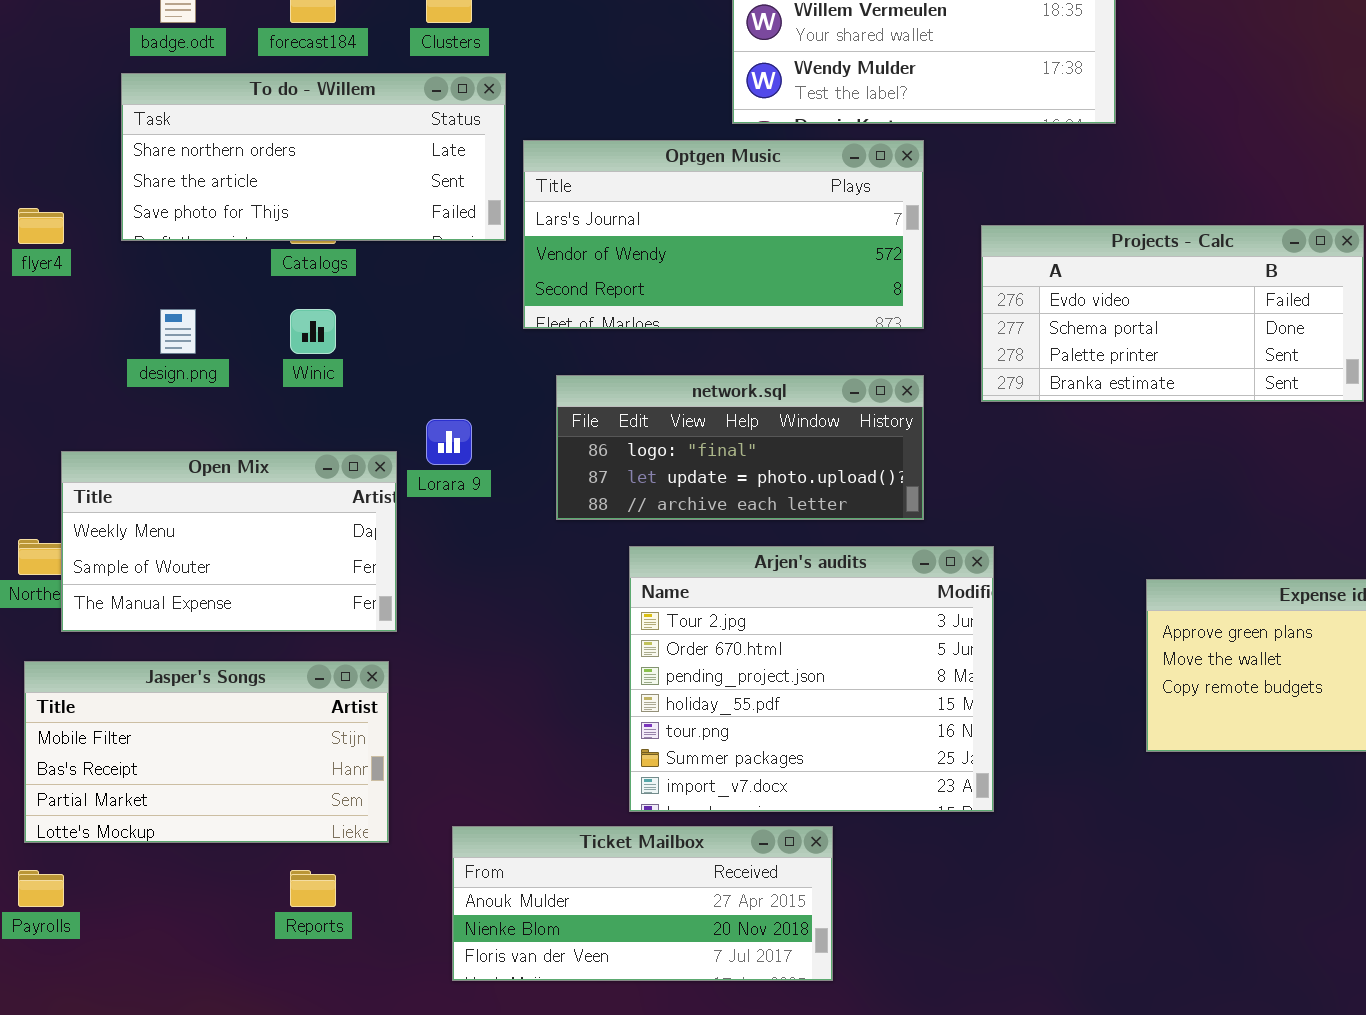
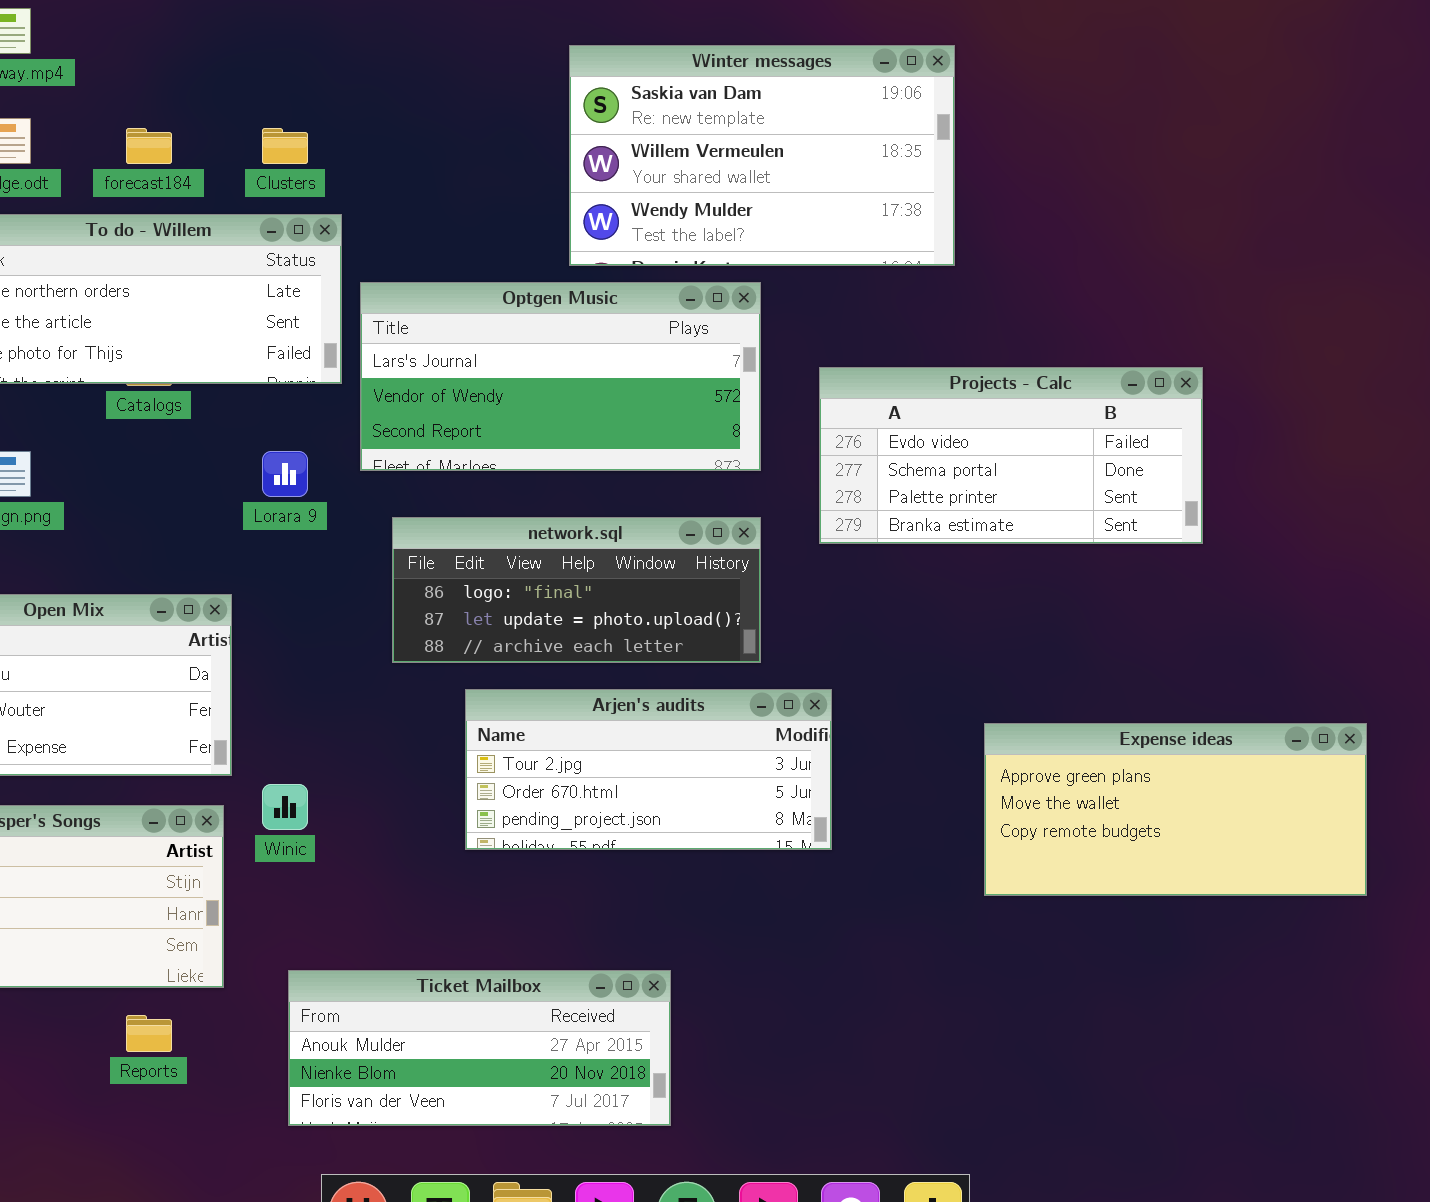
Winic: [290,309,336,354] -> [262,784,308,830], moved
Lorara 9: [426,419,472,465] -> [262,451,308,497], moved
Arjen's audits: [629,546,994,812] -> [465,689,832,850], resized

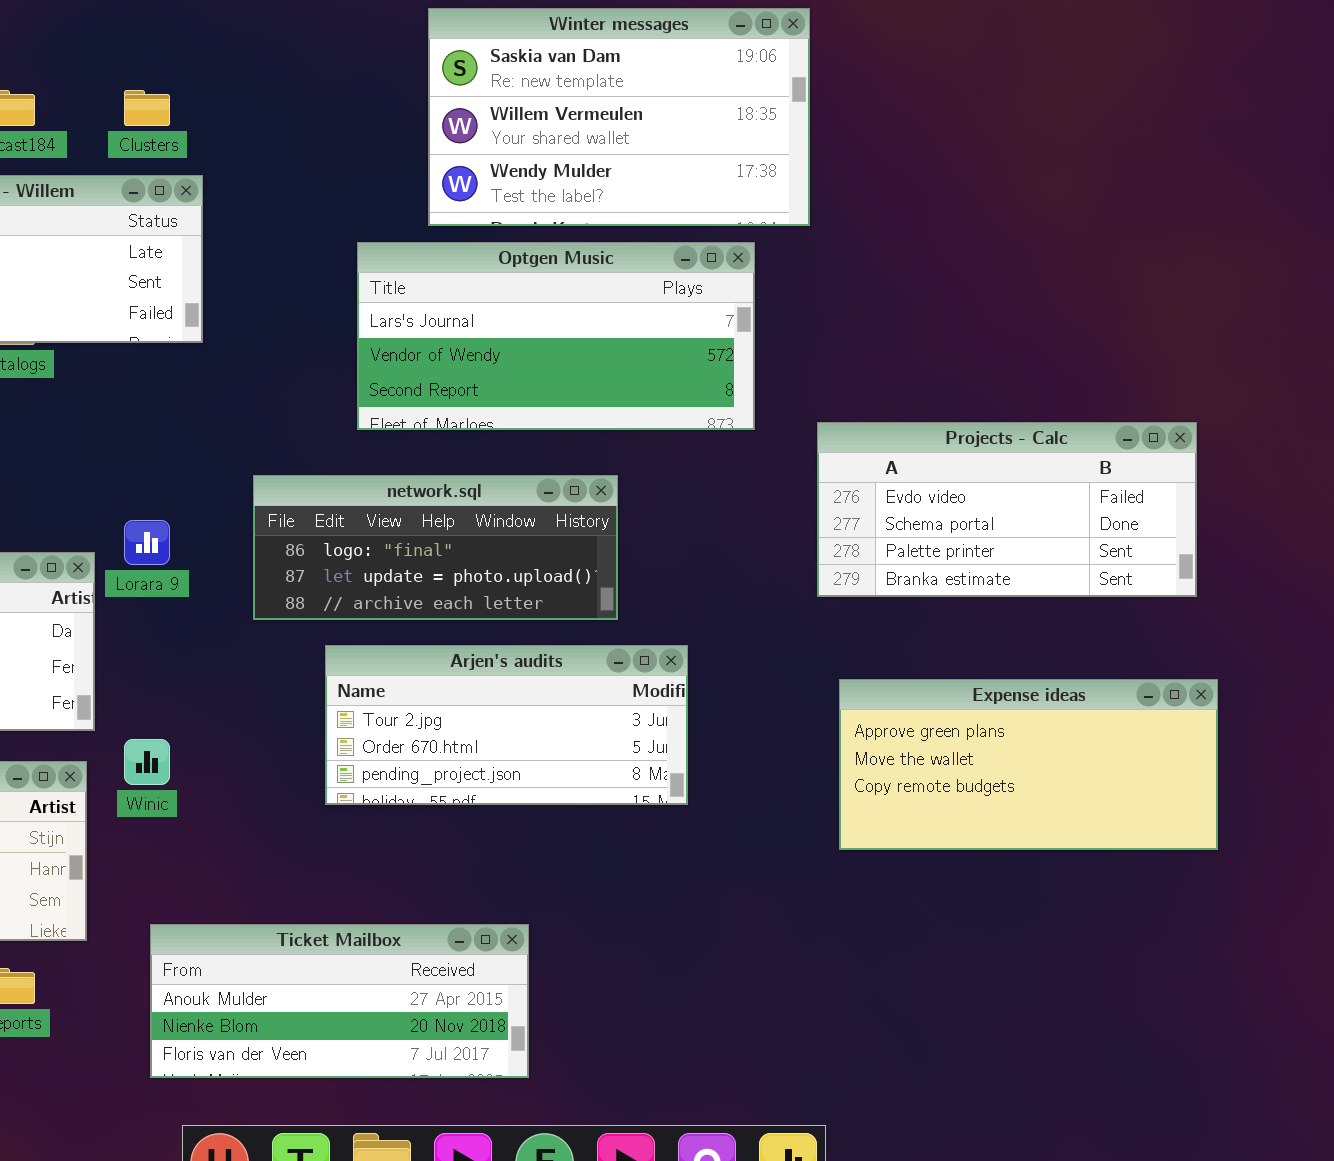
Optgen Music: [360,282,761,471] -> [357,242,755,430], moved
Projects - Calc: [819,367,1203,544] -> [817,422,1197,597], moved
Lorara 9: [262,451,308,497] -> [124,520,170,565], moved

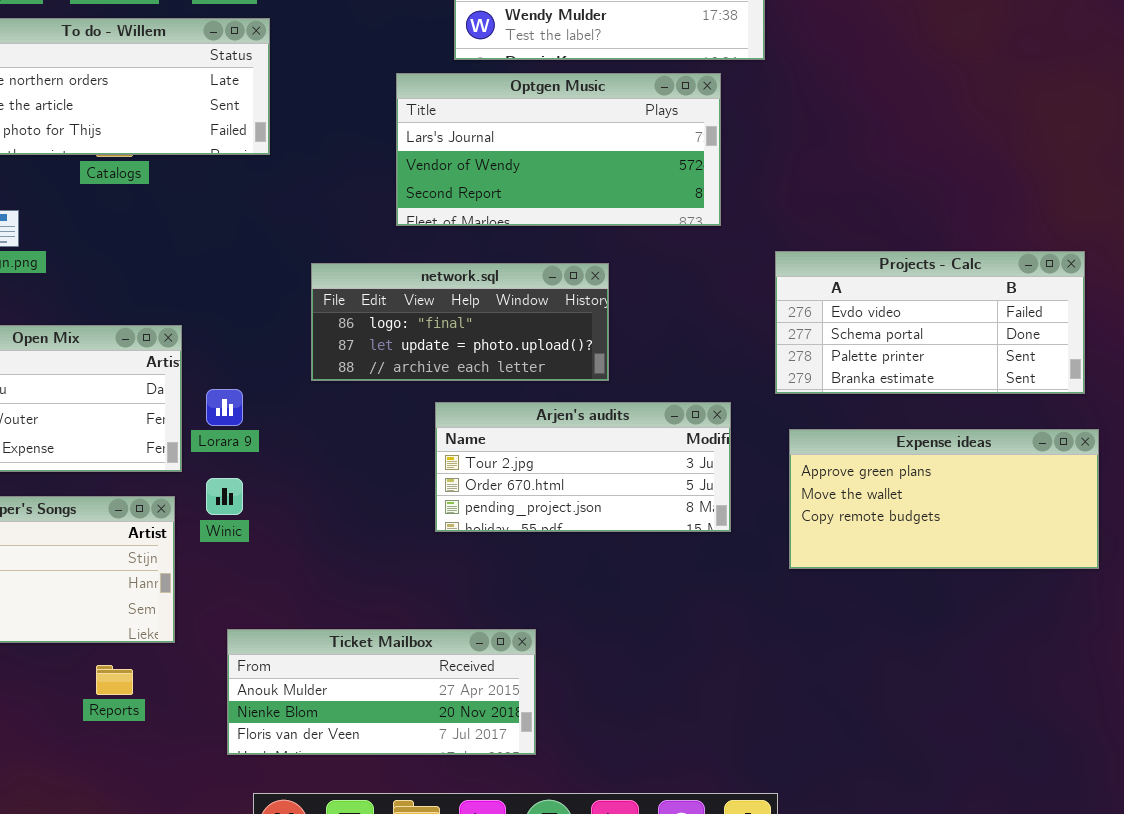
Projects - Calc: [817,422,1197,597] -> [775,251,1085,394], moved
Lorara 9: [124,520,170,565] -> [206,389,243,426], moved
Arjen's audits: [325,645,688,805] -> [435,402,731,532], moved

